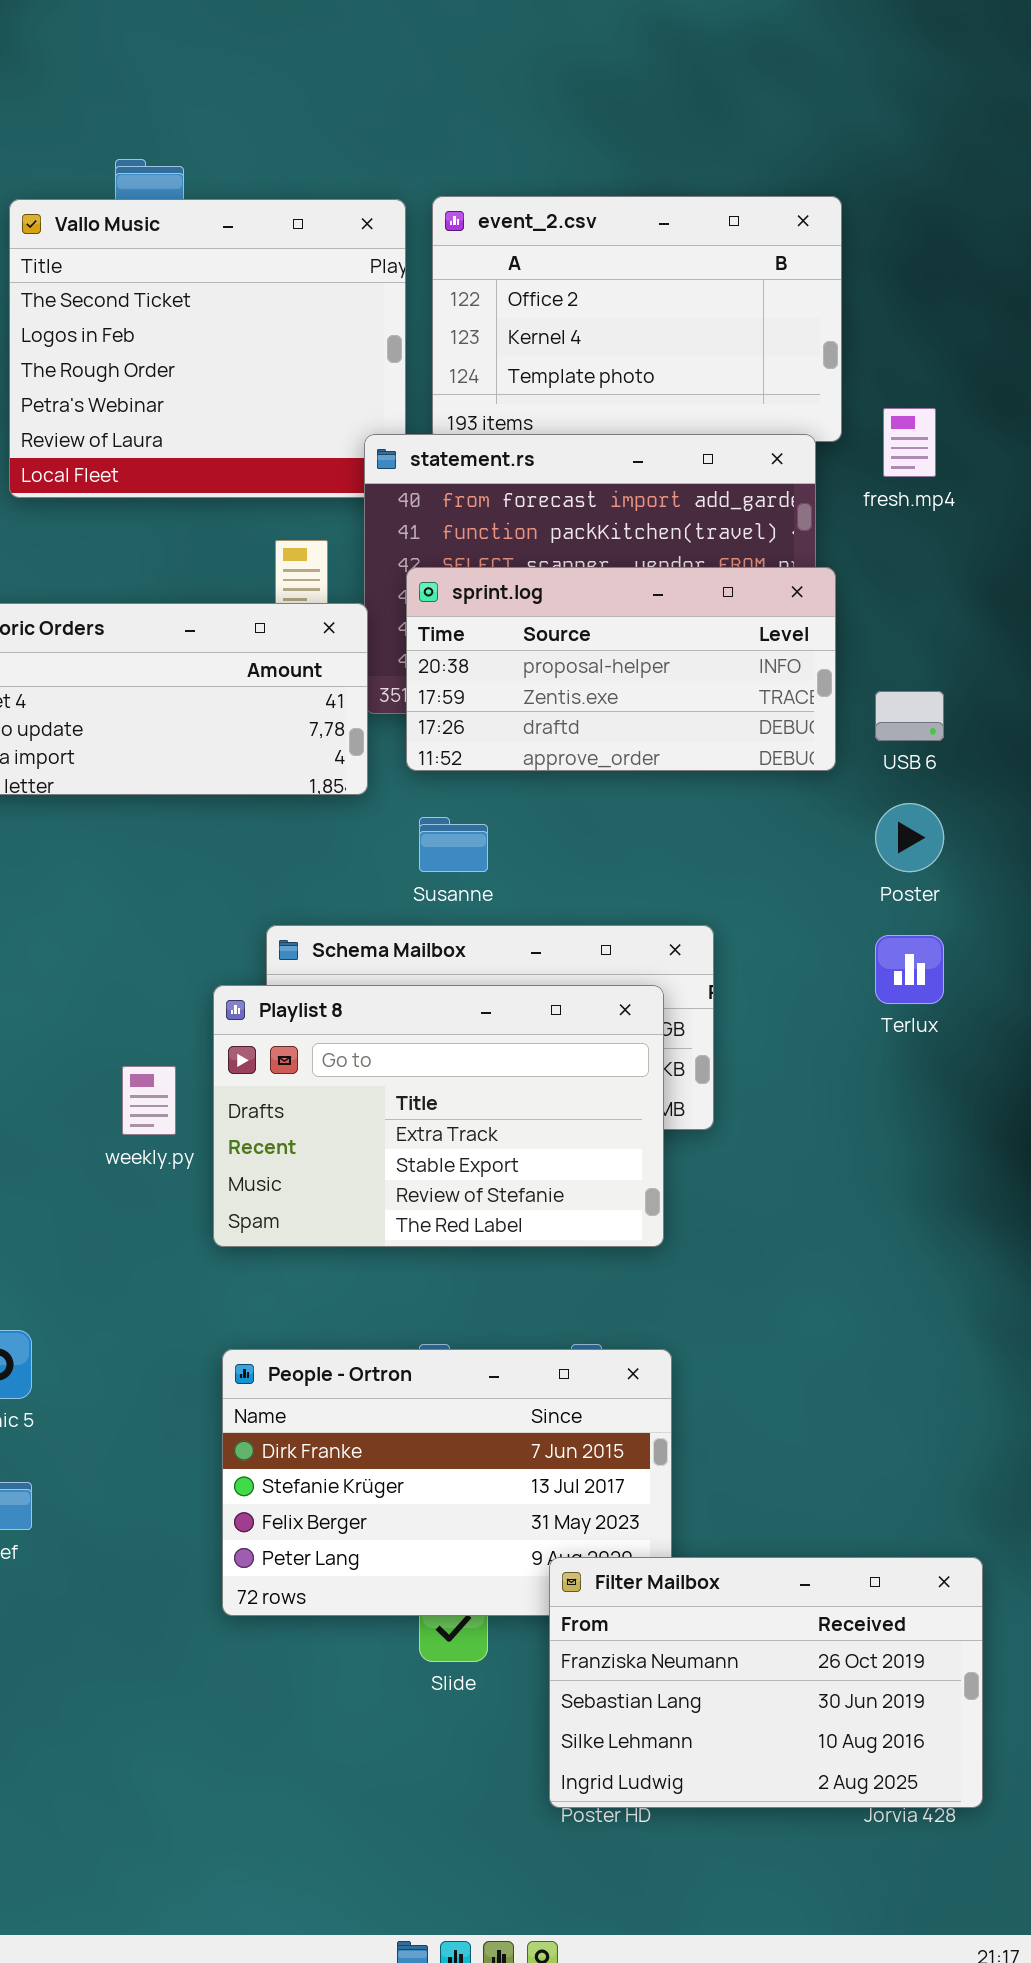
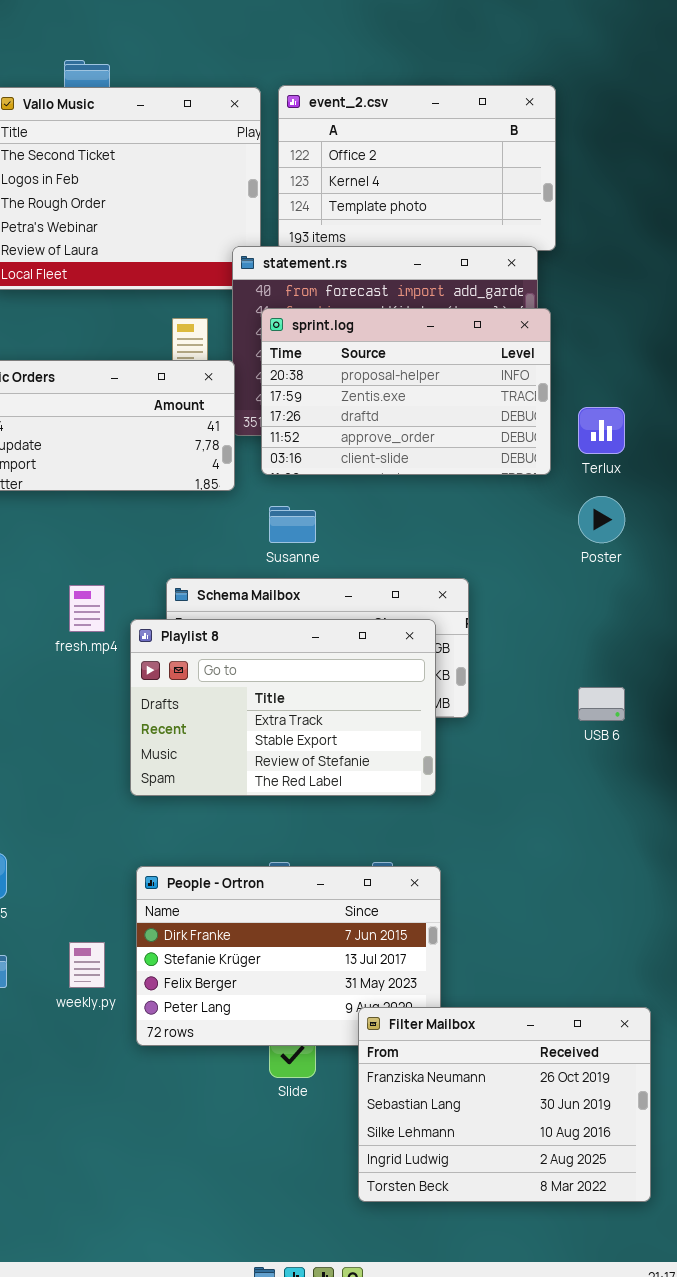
fresh.mp4: [883,408,936,477] -> [69,585,105,632], moved
sprint.log: [406,567,836,771] -> [261,308,551,475], resized
USB 6: [875,691,944,741] -> [578,687,625,721], moved
Terlux: [875,935,944,1004] -> [578,407,625,454], moved
weekly.py: [122,1066,176,1135] -> [69,942,105,988], moved
Filter Mailbox: [549,1557,983,1808] -> [358,1007,651,1202], resized

